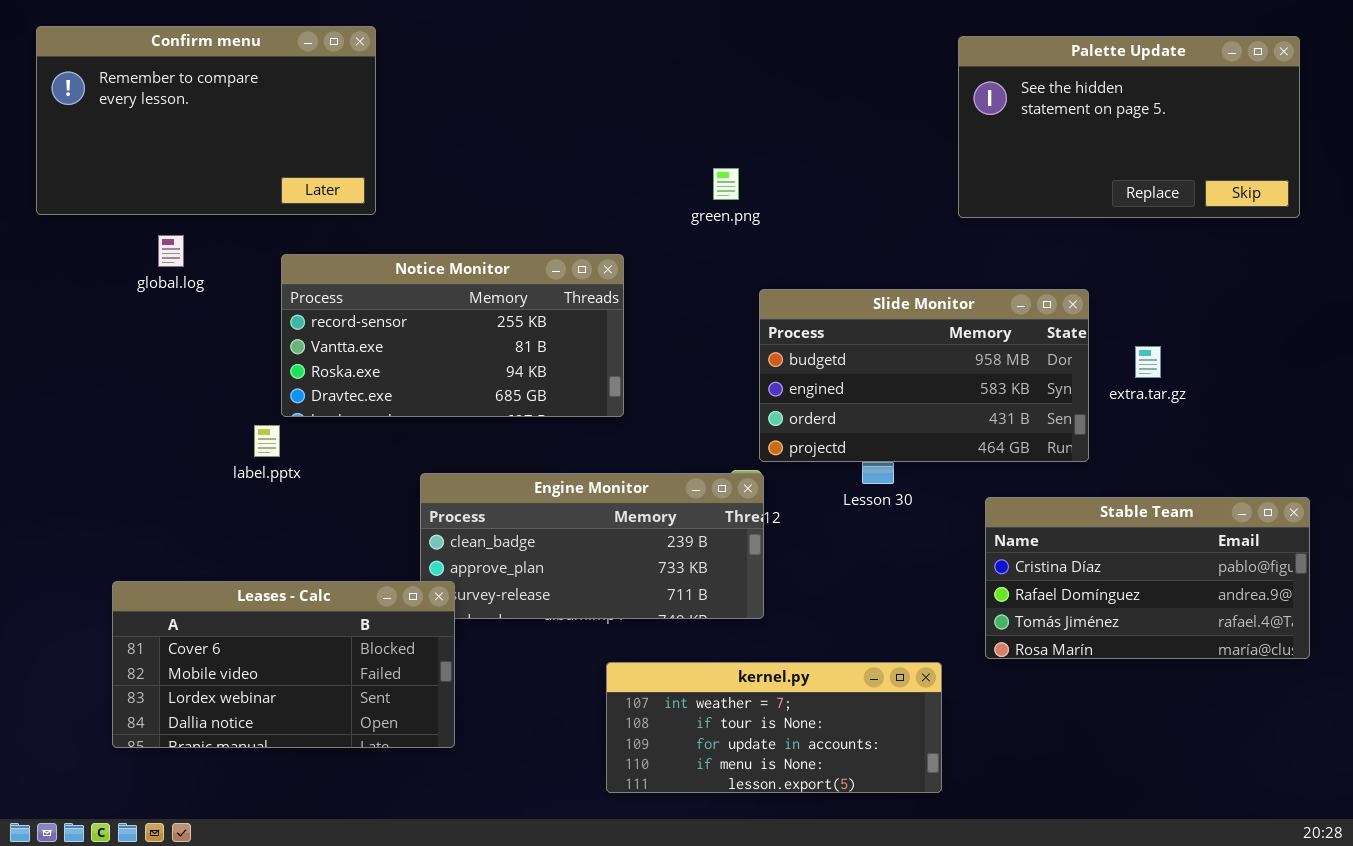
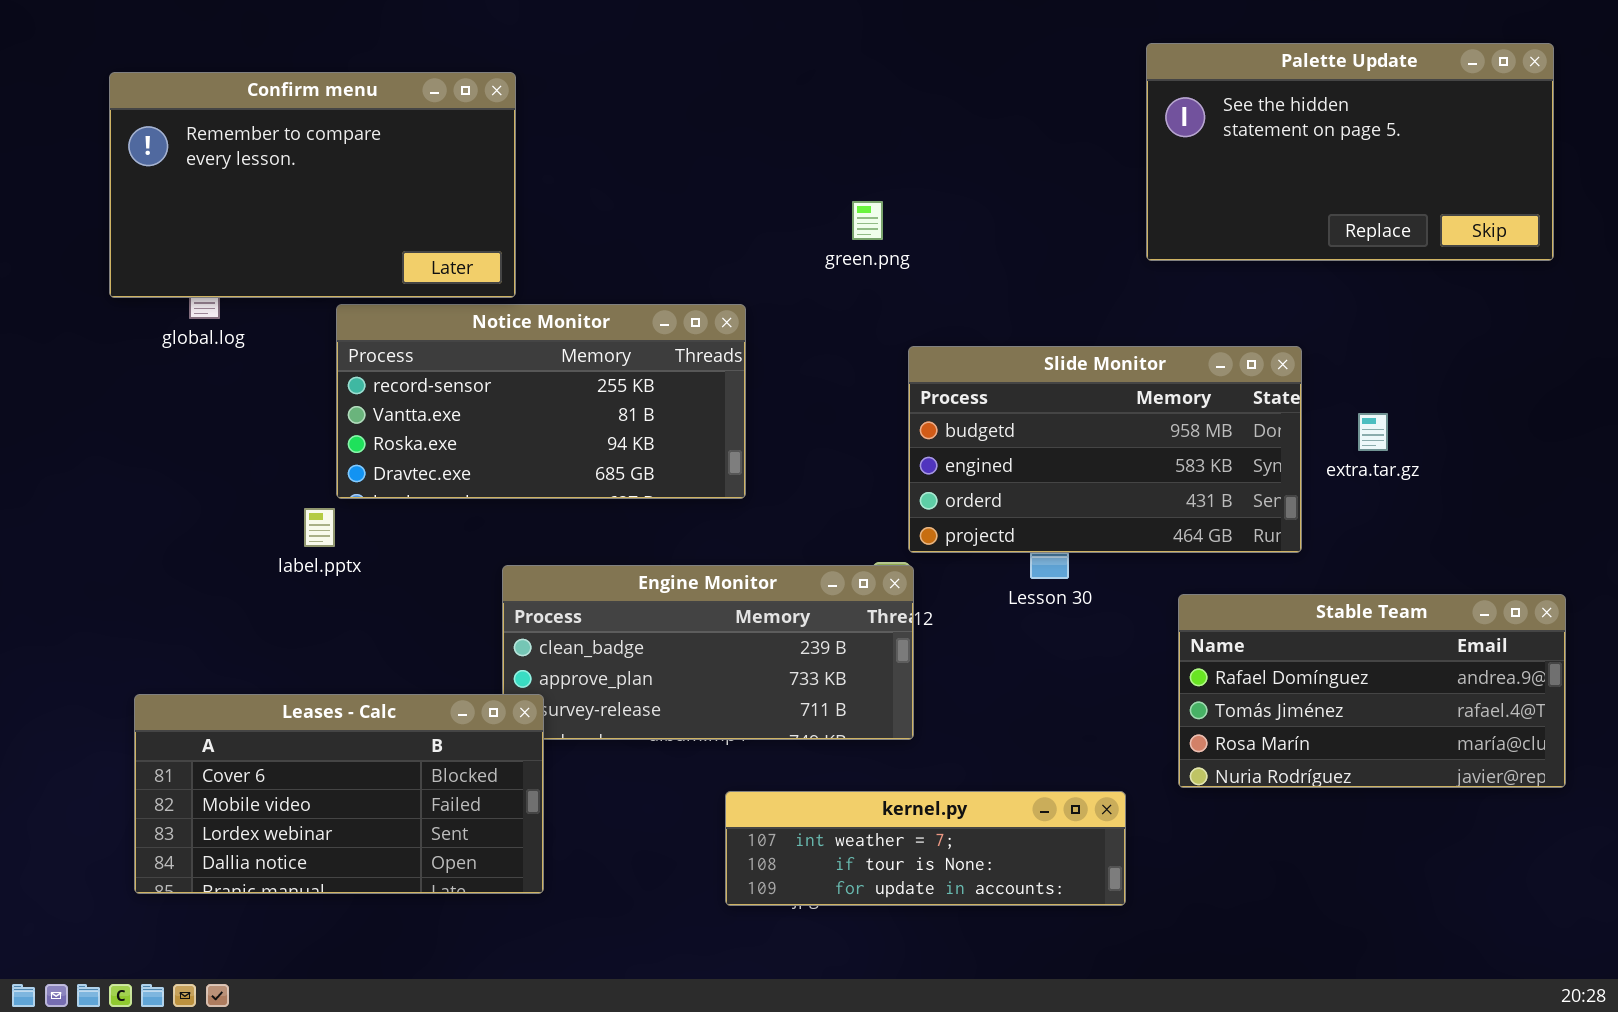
Confirm menu: [36,26,376,215] -> [109,72,516,298], moved
Stable Team: [985,497,1310,659] -> [1178,594,1566,788], scrolled down 1 row
kernel.py: [606,662,942,793] -> [725,791,1126,906], resized

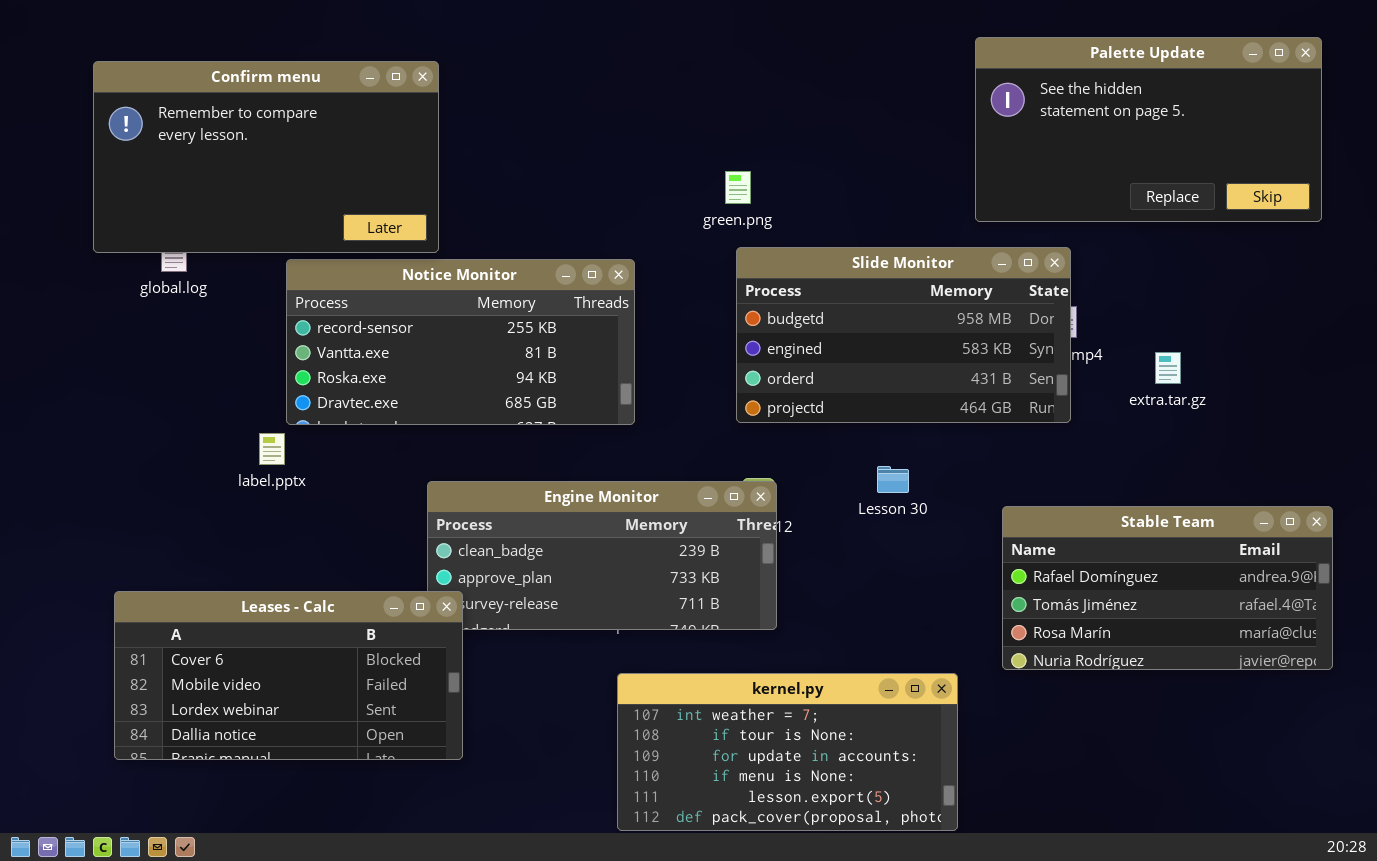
Slide Monitor: [908,346,1302,553] -> [736,247,1071,423], moved
kernel.py: [725,791,1126,906] -> [617,673,958,831], resized

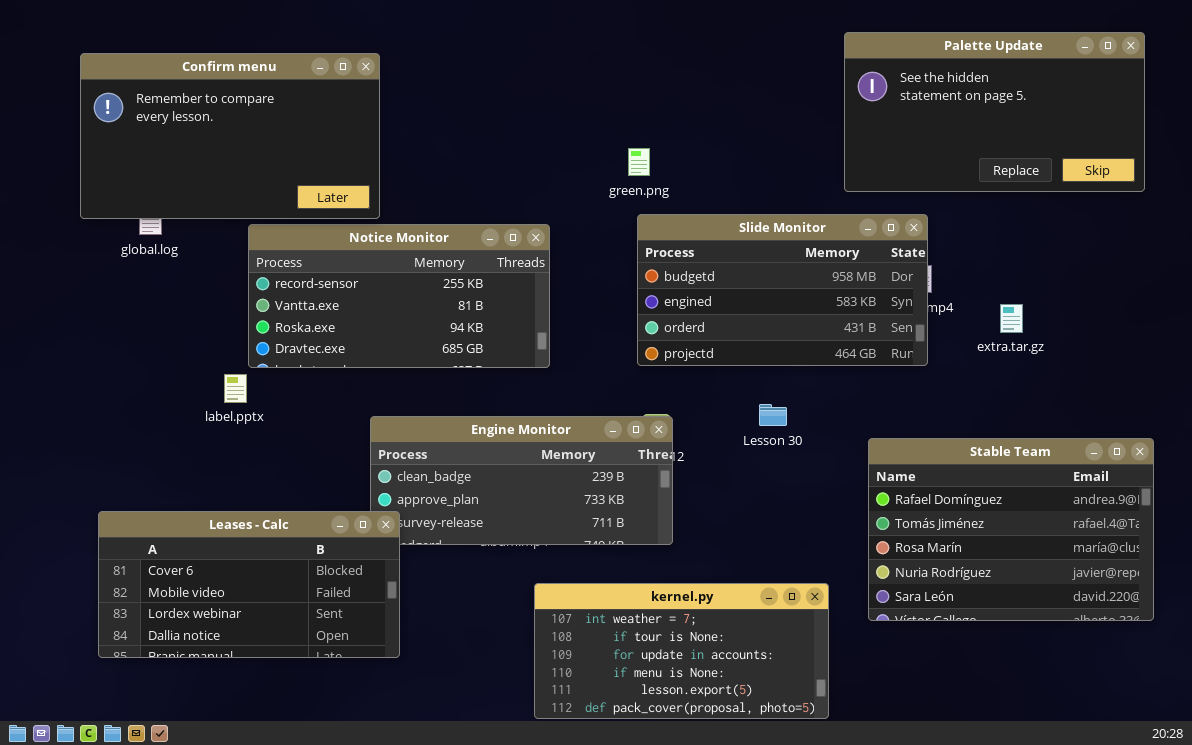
Stable Team: [1002,506,1333,670] -> [868,438,1154,621], resized

